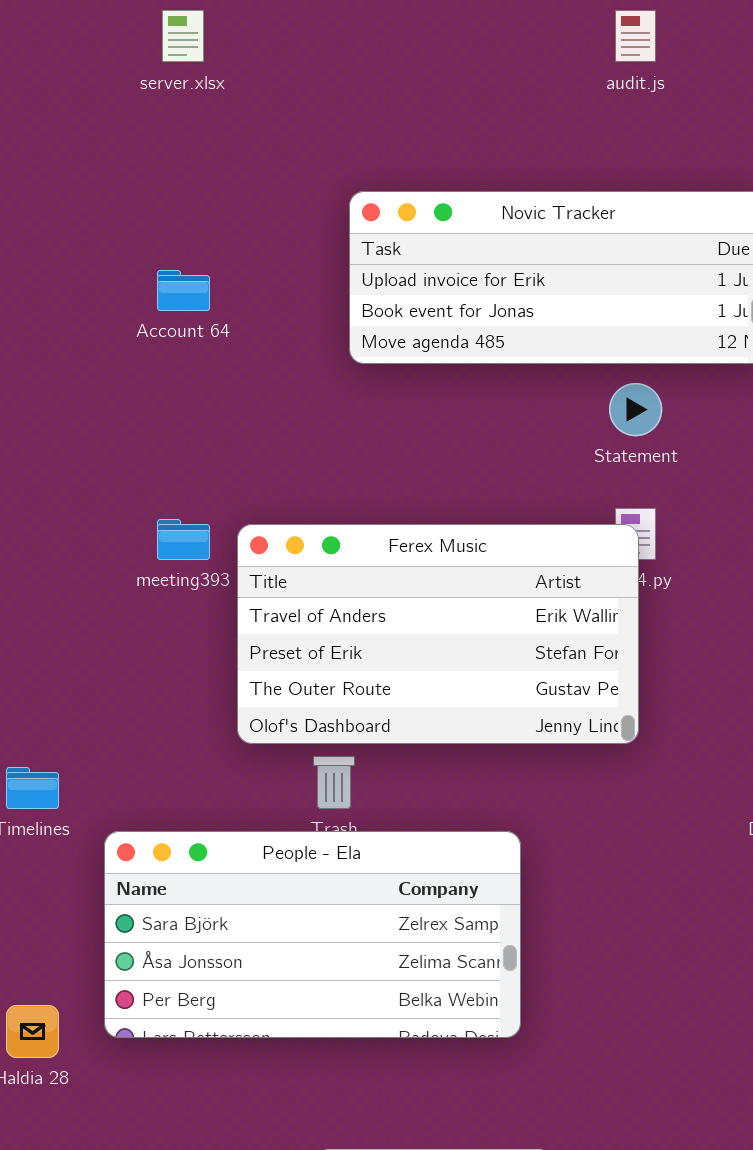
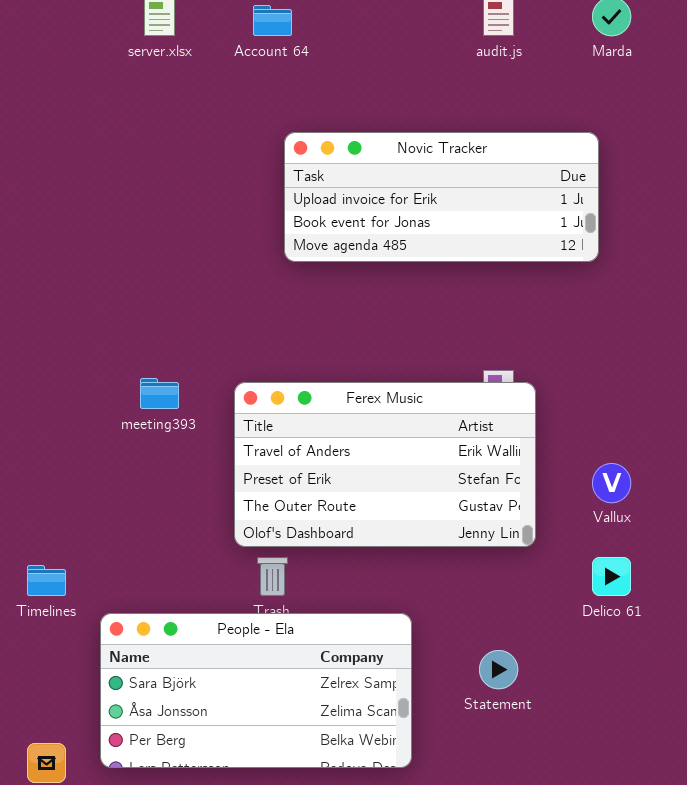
Account 64: [157,270,210,311] -> [253,5,292,36], moved
Statement: [609,383,662,436] -> [479,650,518,689], moved
Ferex Music: [237,524,639,744] -> [234,382,536,547], moved

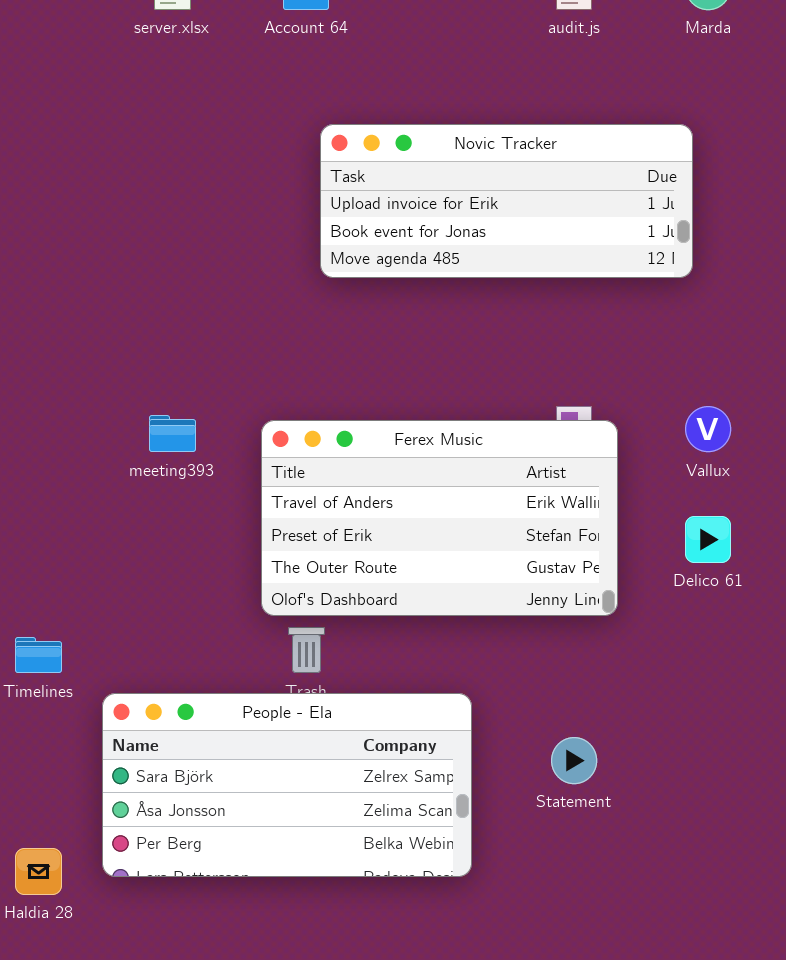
Vallux: [592,463,631,503] -> [685,406,731,452], moved
Delico 61: [592,557,631,596] -> [685,516,731,563], moved

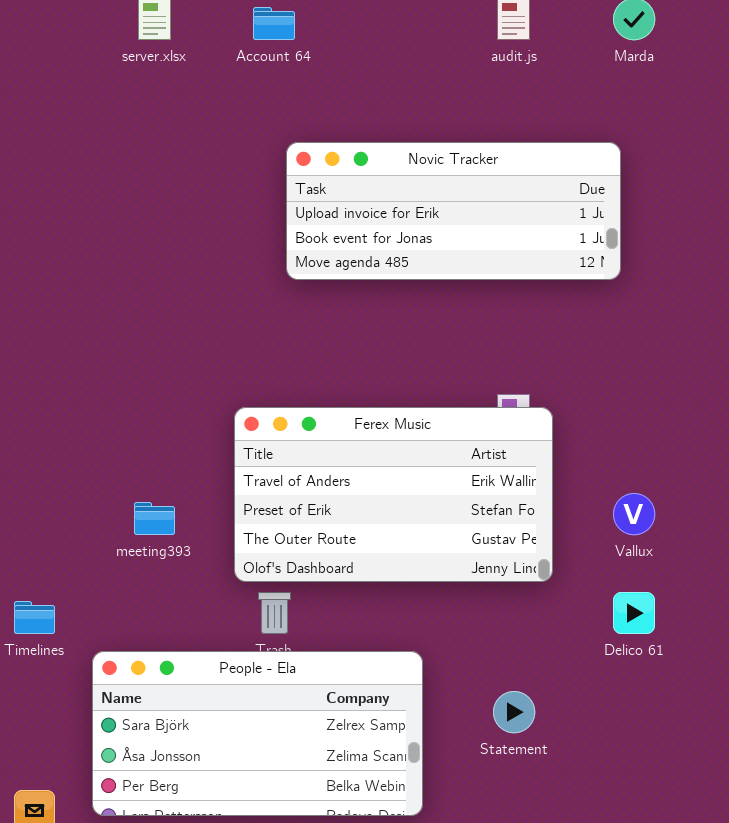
Vallux: [685,406,731,452] -> [613,493,655,535], moved
meeting393: [149,415,196,452] -> [134,502,175,535], moved
Delico 61: [685,516,731,563] -> [613,592,655,634], moved

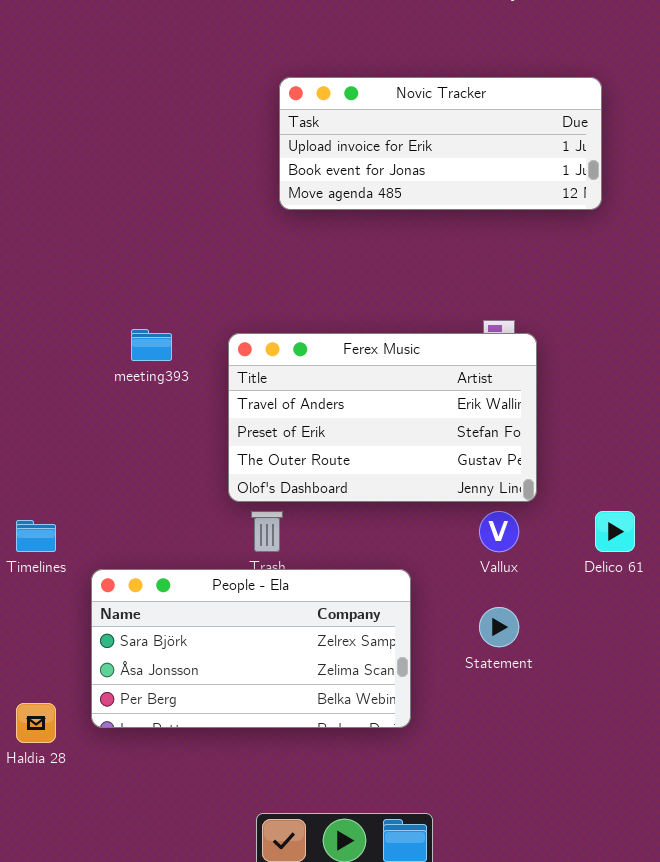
Vallux: [613,493,655,535] -> [479,511,519,552], moved
meeting393: [134,502,175,535] -> [131,329,172,361], moved

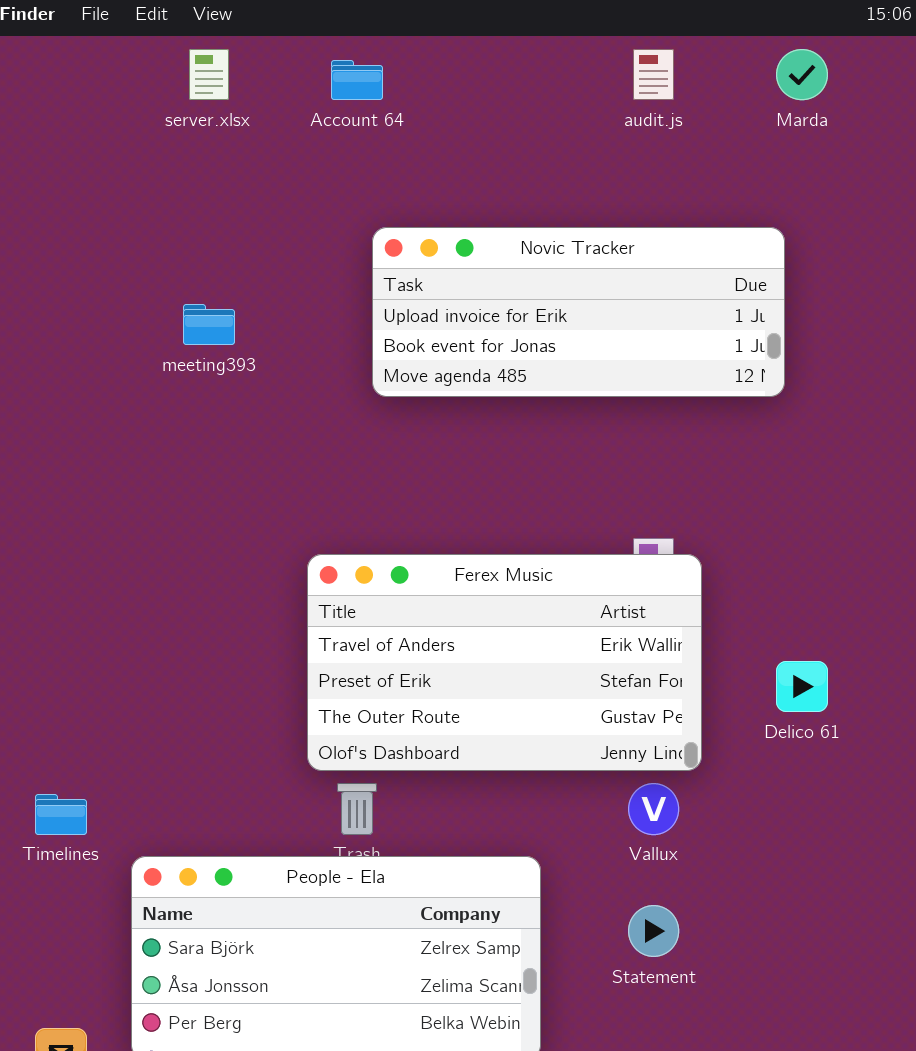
meeting393: [131,329,172,361] -> [183,304,235,345], moved
Delico 61: [595,511,635,552] -> [776,661,828,712], moved

